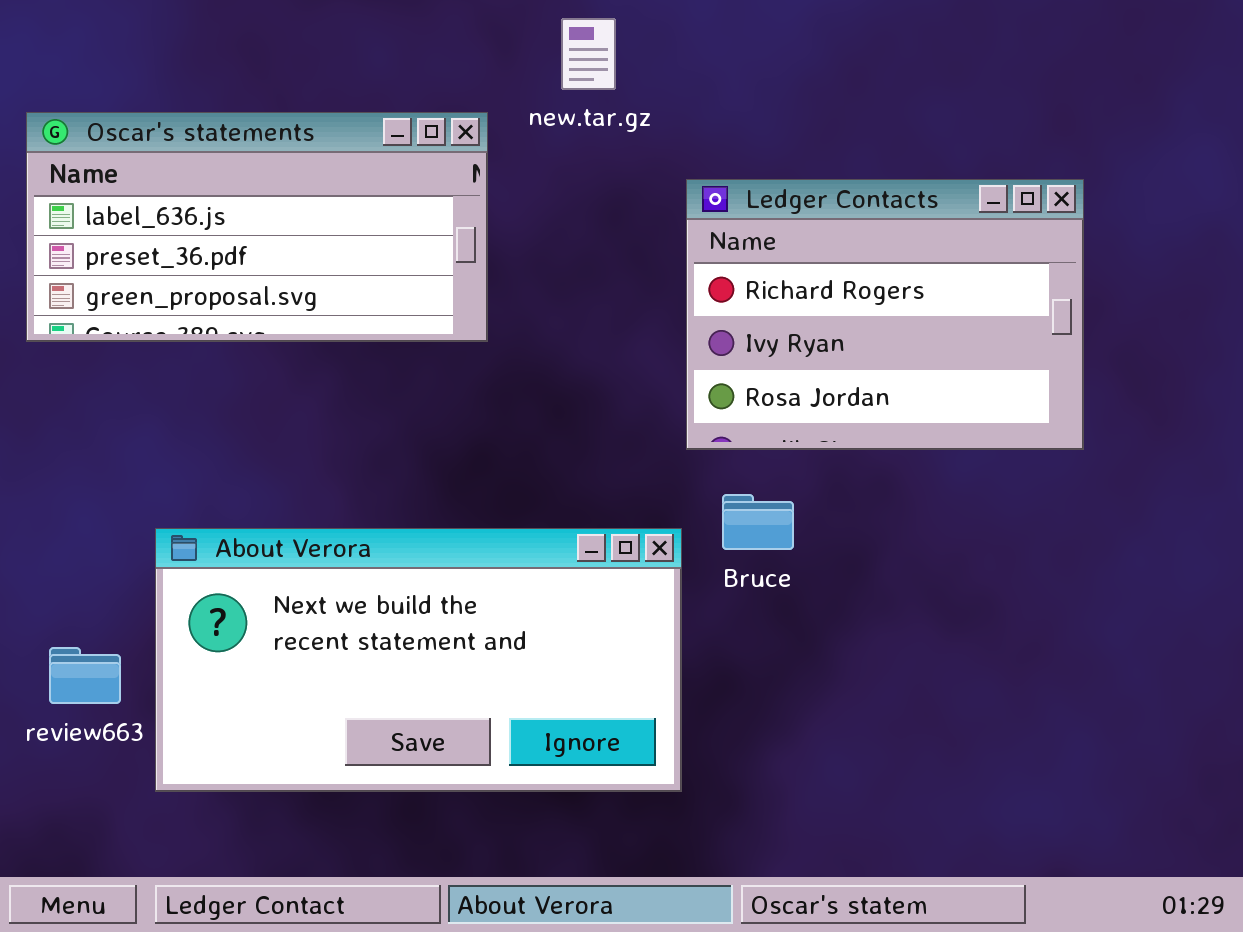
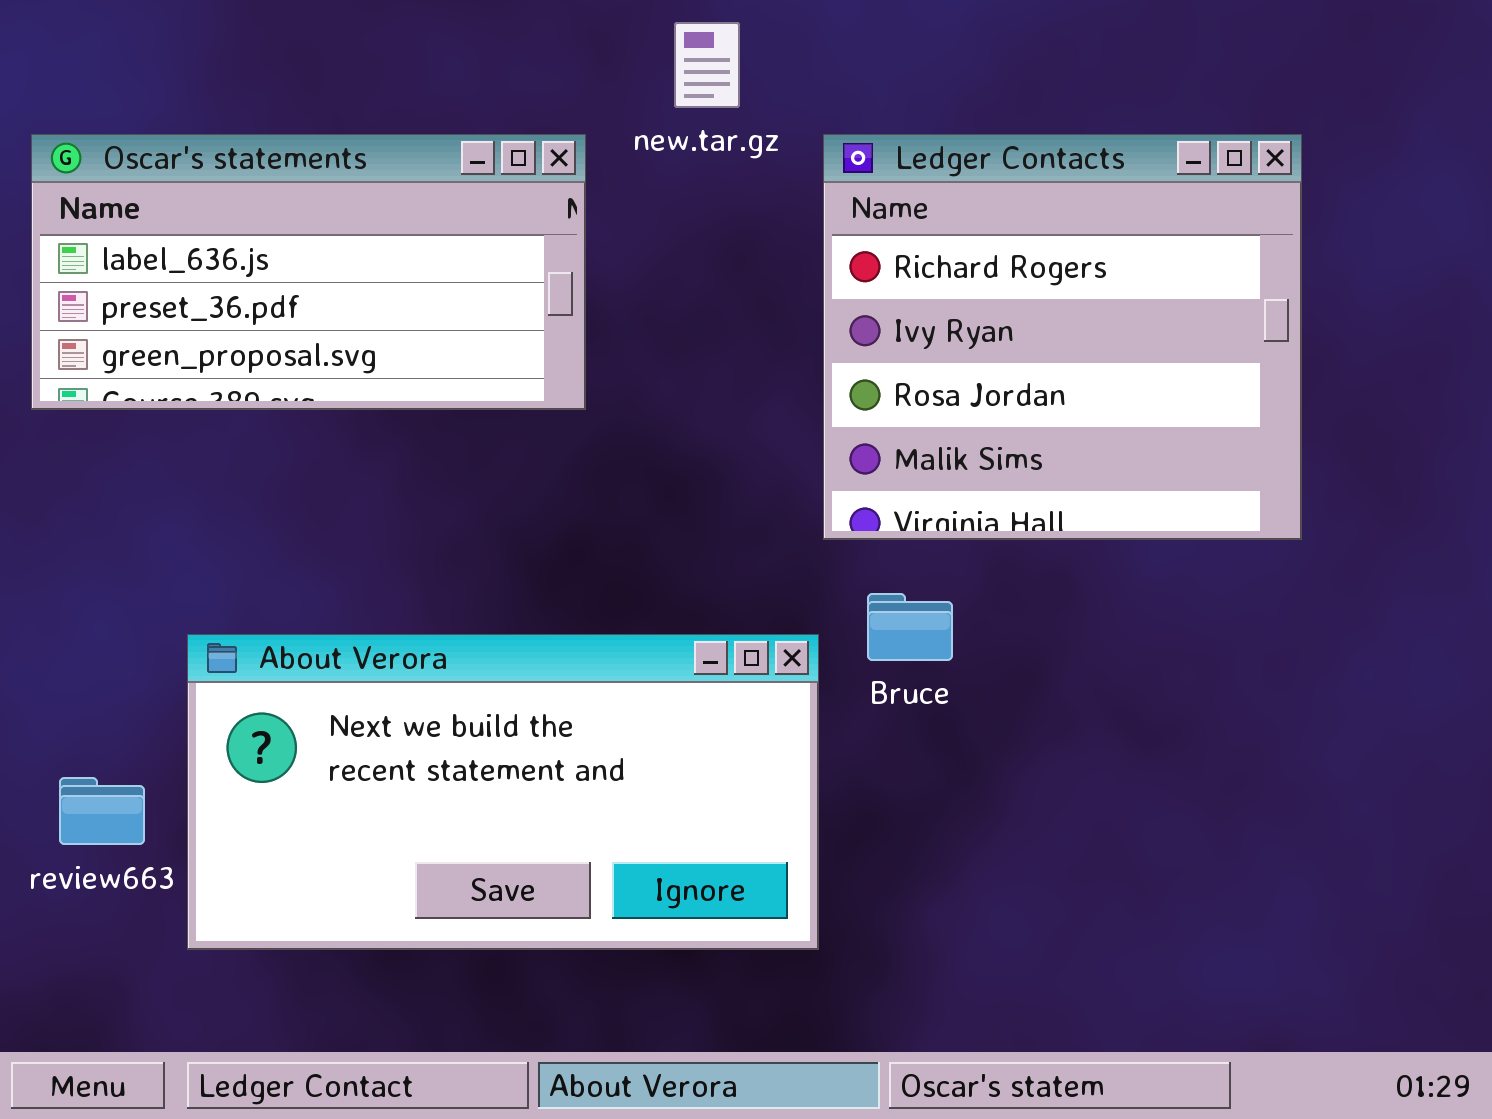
Ledger Contacts: [686,179,1084,450] -> [823,134,1302,540], resized

